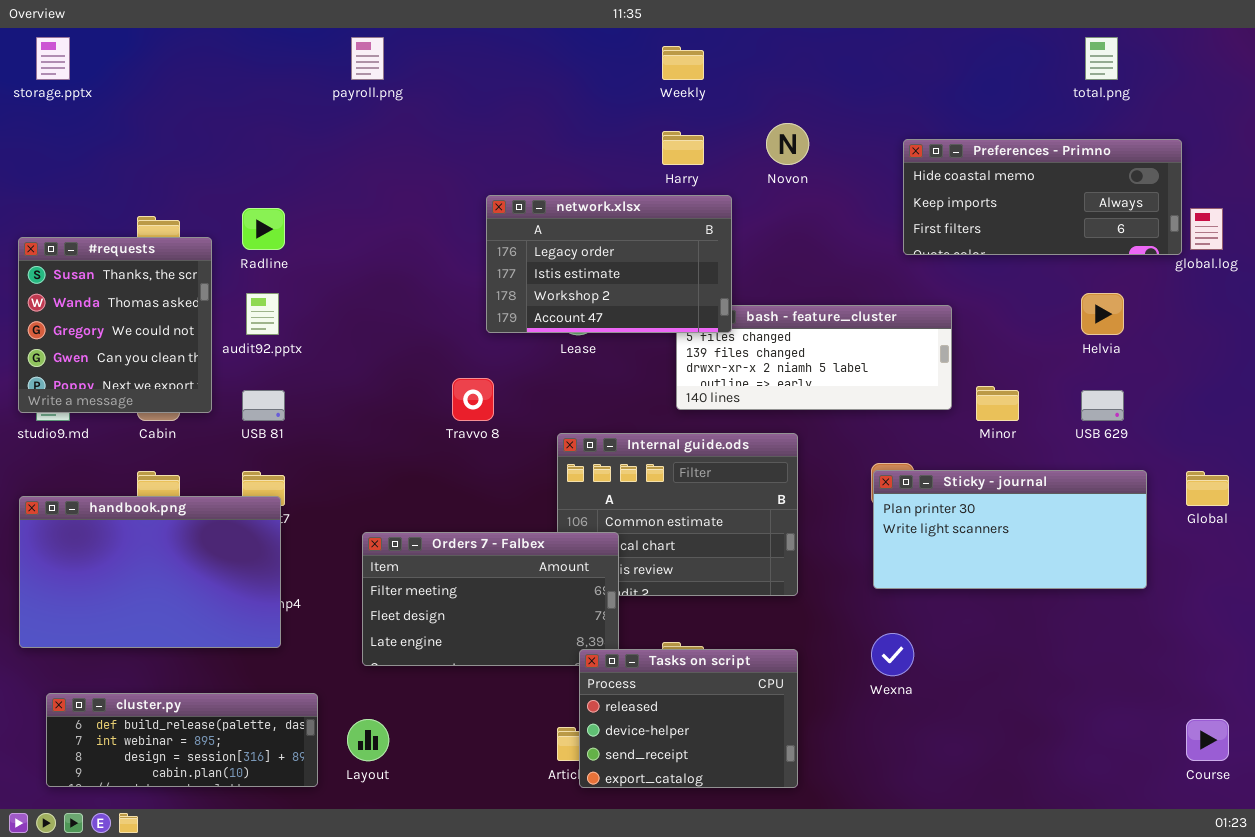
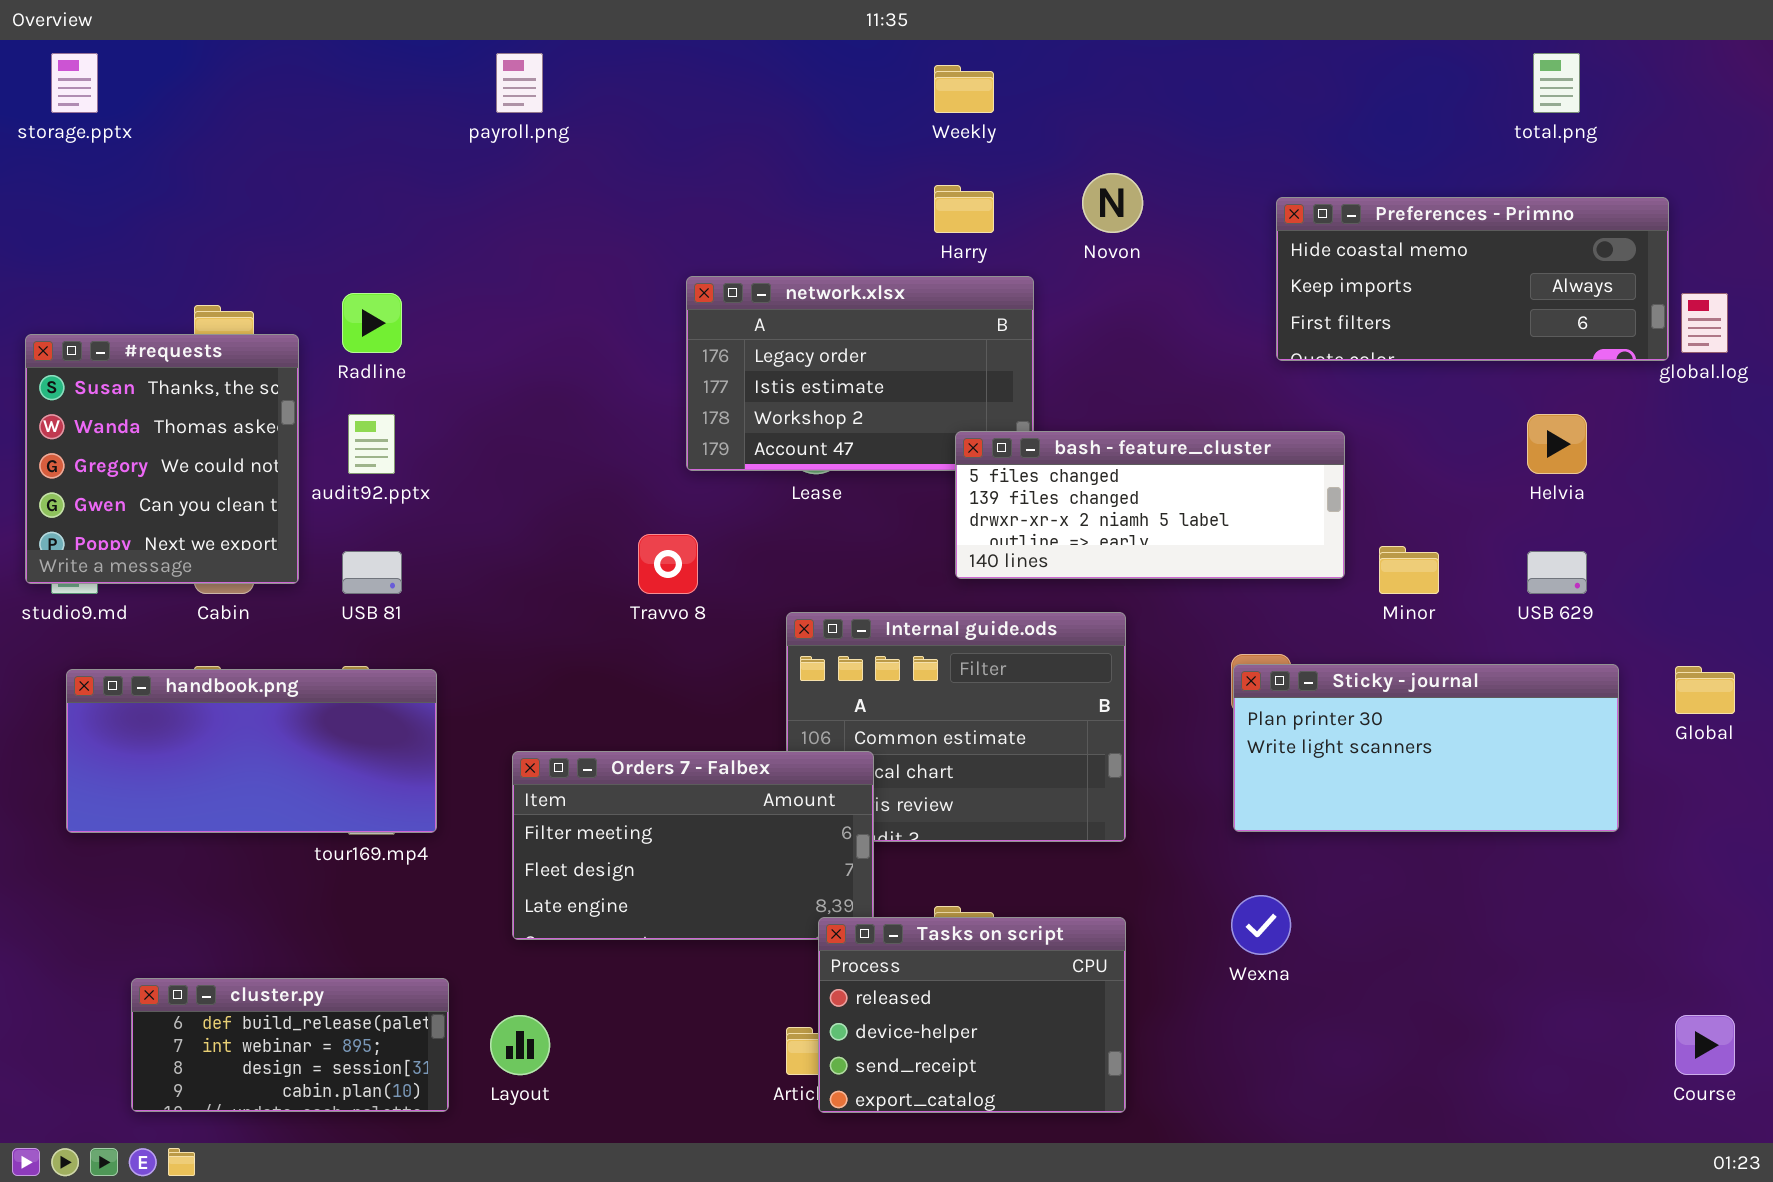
bash - feature_cluster: [676,305,952,410] -> [955,431,1345,579], raised
handbook.png: [19,496,281,648] -> [66,669,437,833], moved, resized
cluster.py: [46,693,318,787] -> [131,978,449,1112], resized

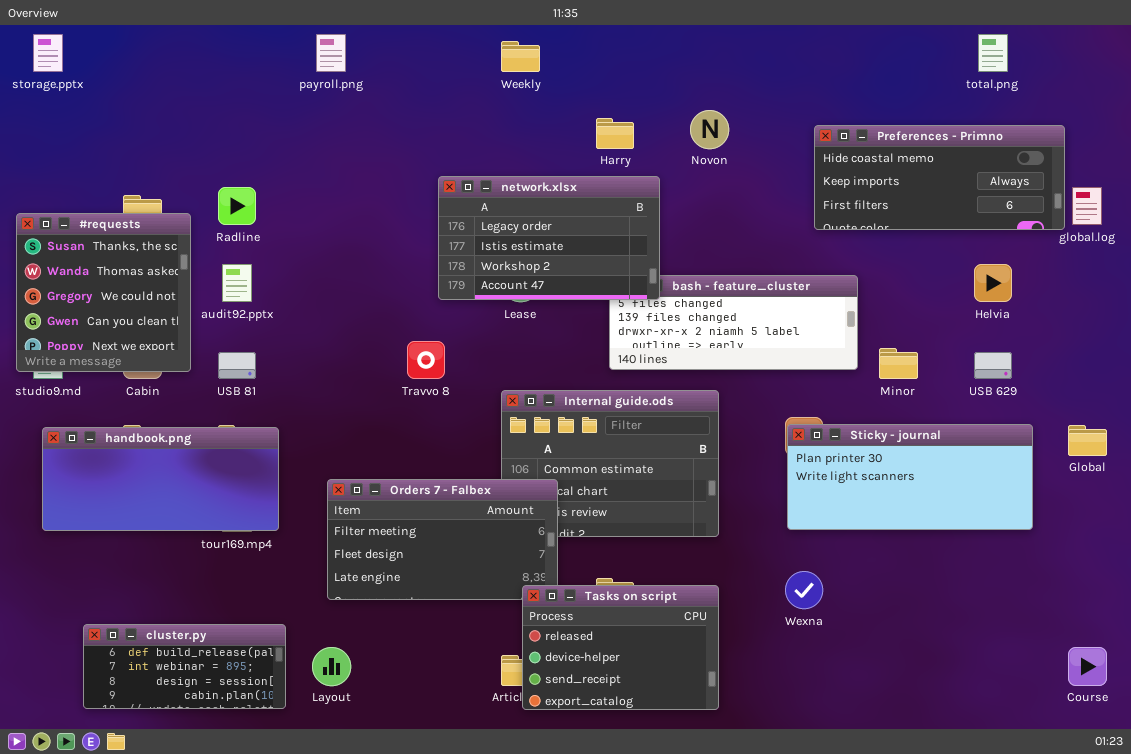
Weekly: [934,65,994,113] -> [501,41,540,72], moved
network.xlsx: [686,276,1034,471] -> [438,176,660,300], raised

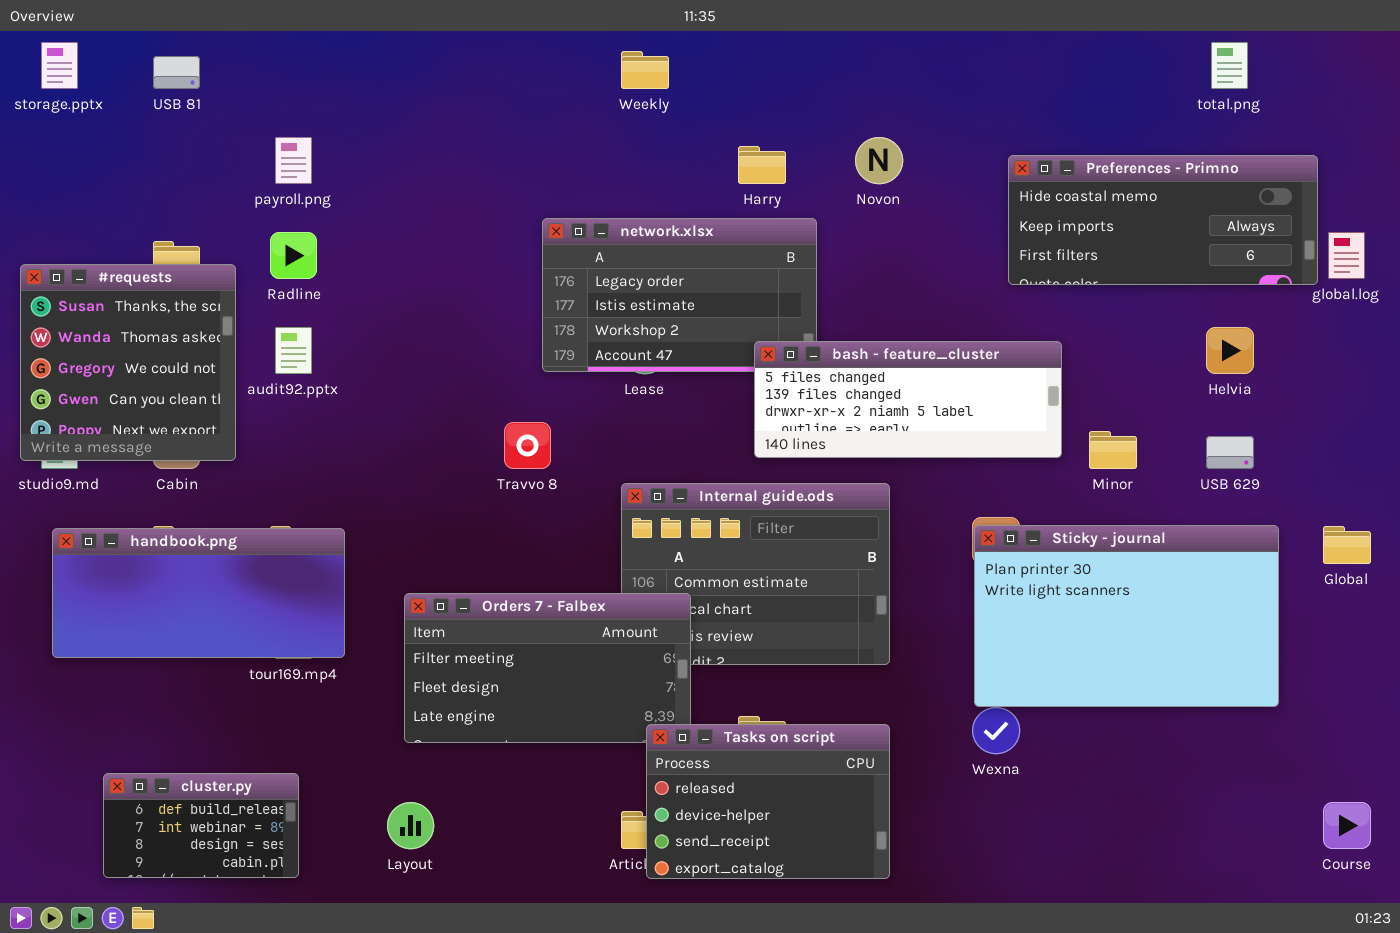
payroll.png: [316,34,346,72] -> [275,137,312,184], moved
bash - feature_cluster: [609,275,858,370] -> [754,341,1062,458], raised
USB 81: [218,352,256,379] -> [153,56,200,89], moved
Sticky - journal: [787,424,1033,530] -> [974,525,1279,707], resized
cluster.py: [83,624,286,709] -> [103,773,299,878], resized

